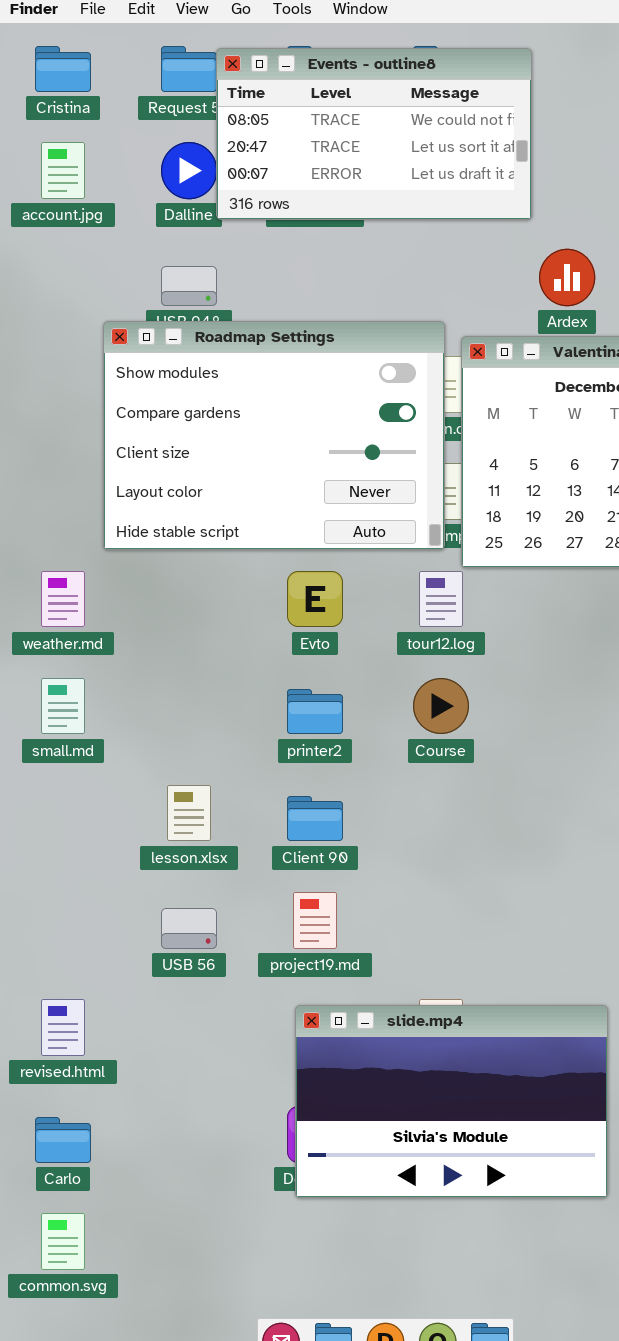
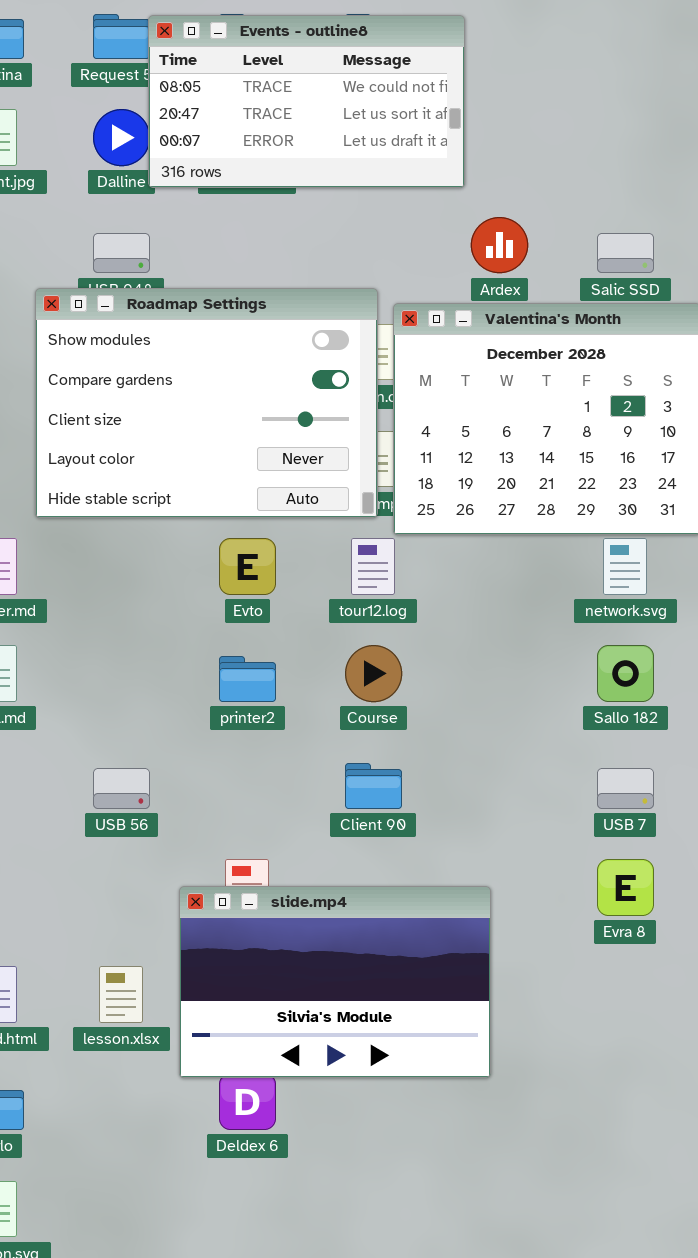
lesson.xlsx: [167,785,211,841] -> [99,966,143,1023], moved
Client 90: [287,796,343,841] -> [345,763,402,809], moved
USB 56: [161,908,217,949] -> [93,768,150,809], moved
slide.mp4: [295,1005,608,1198] -> [179,886,491,1078], moved

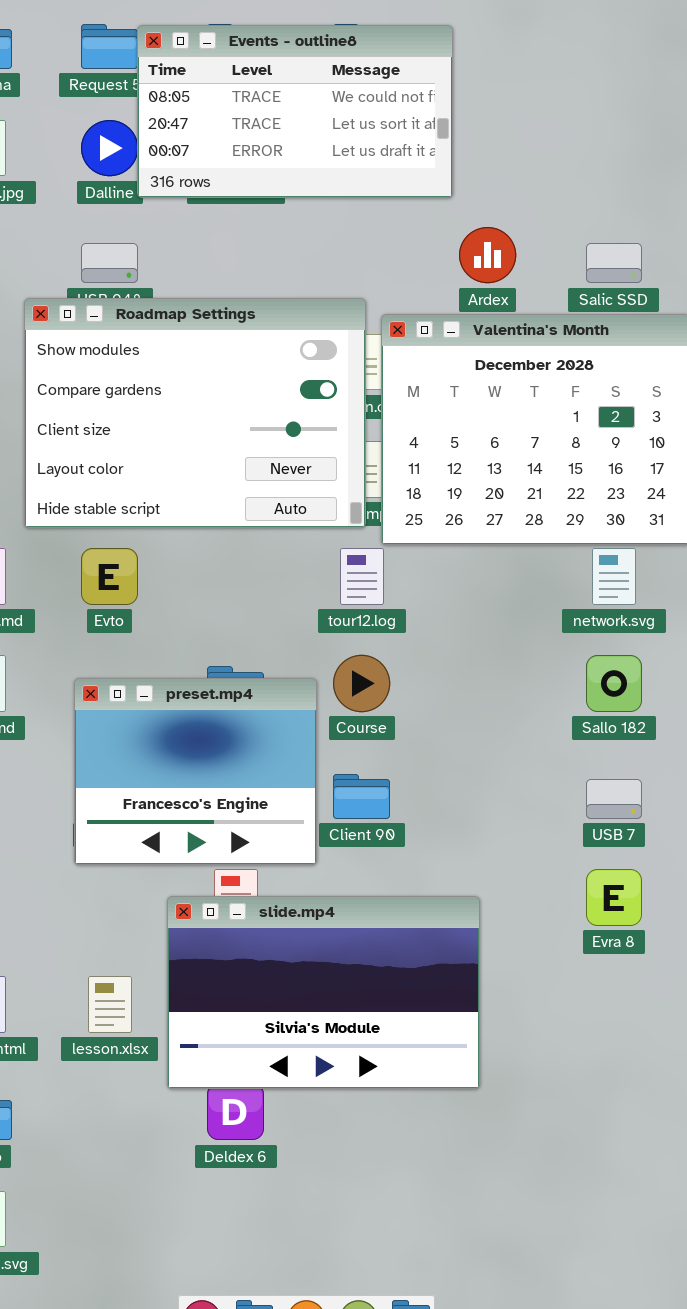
Evto: [219,538,276,595] -> [81,548,138,605], moved
preset.mp4: none -> [74,678,317,865], opened

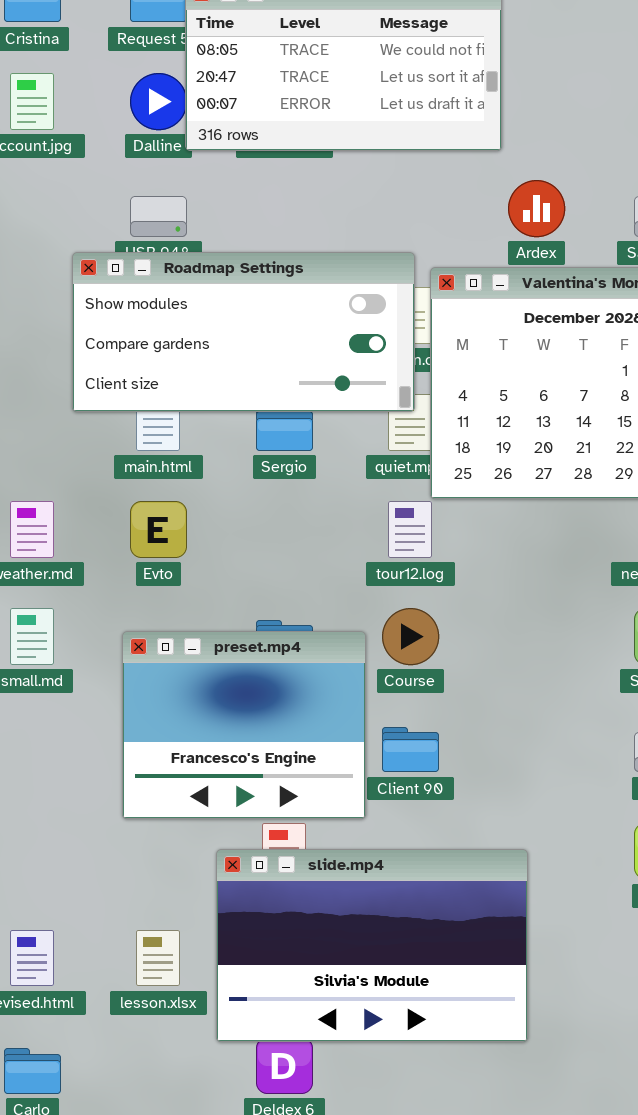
Roadmap Settings: [24,298,366,528] -> [72,252,415,412], resized

